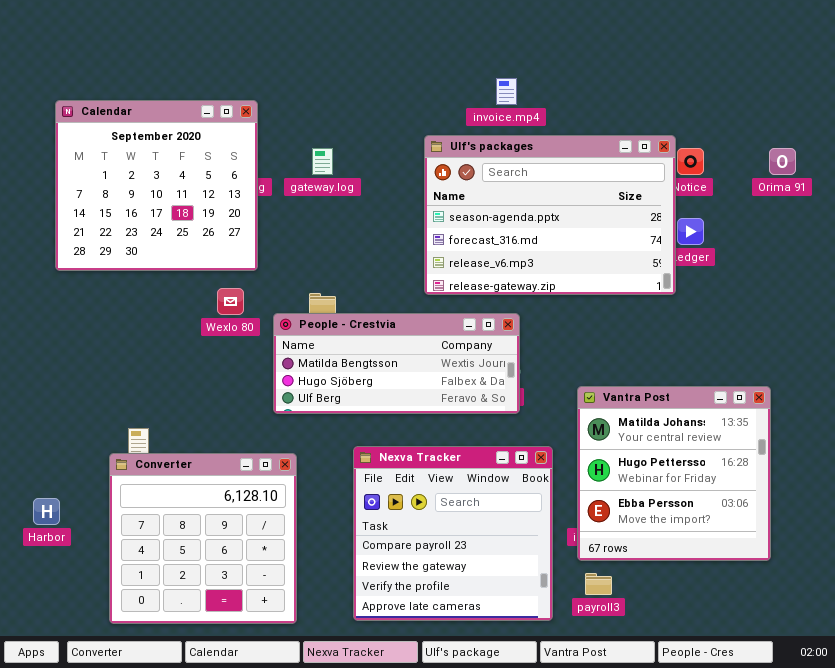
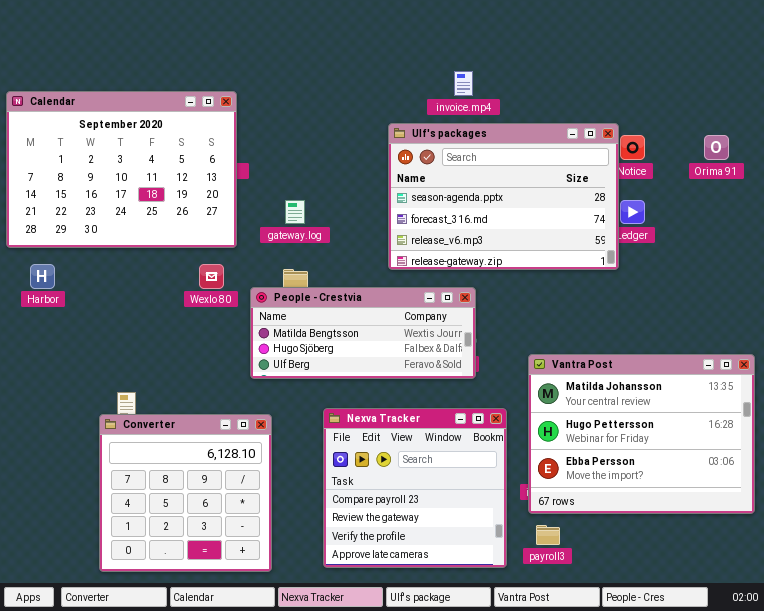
Calendar: [55,100,258,271] -> [6,91,237,248], resized
gateway.log: [312,148,333,175] -> [285,200,305,224], moved
Vantra Post: [577,386,771,561] -> [528,354,755,514], resized
Harbor: [33,498,60,525] -> [30,264,55,289], moved

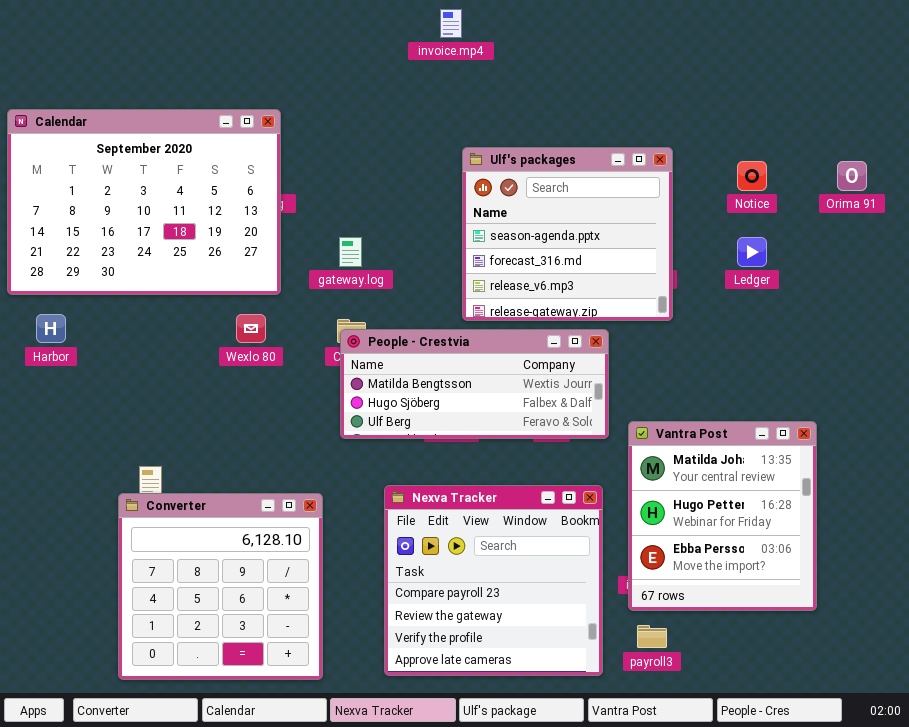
invoice.mp4: [454,71,473,96] -> [440,9,462,38], moved
Ulf's packages: [388,123,619,270] -> [462,147,673,321], resized
People - Crestvia: [250,287,476,379] -> [340,329,609,439], moved
Vantra Post: [528,354,755,514] -> [628,421,817,611], resized

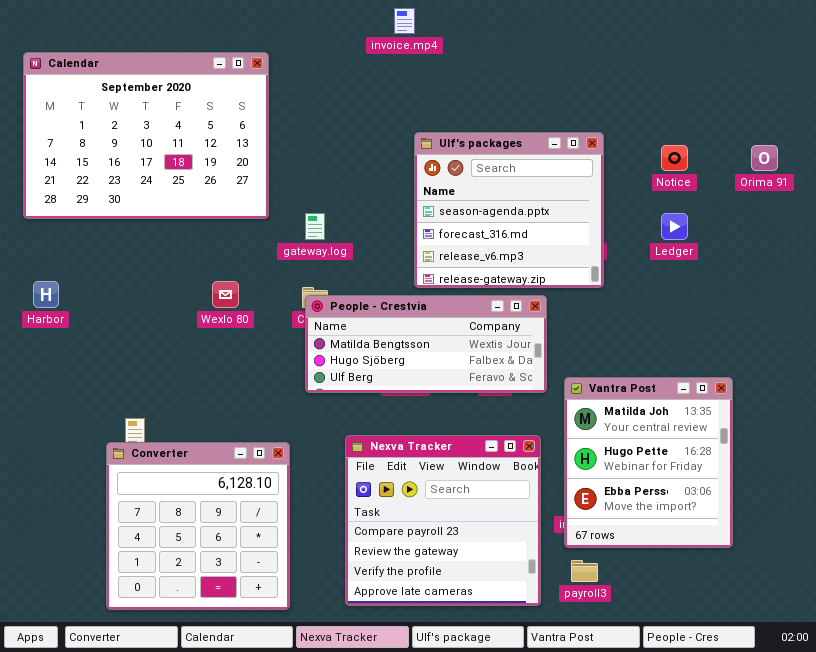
Calendar: [7,109,281,295] -> [23,52,269,219], moved

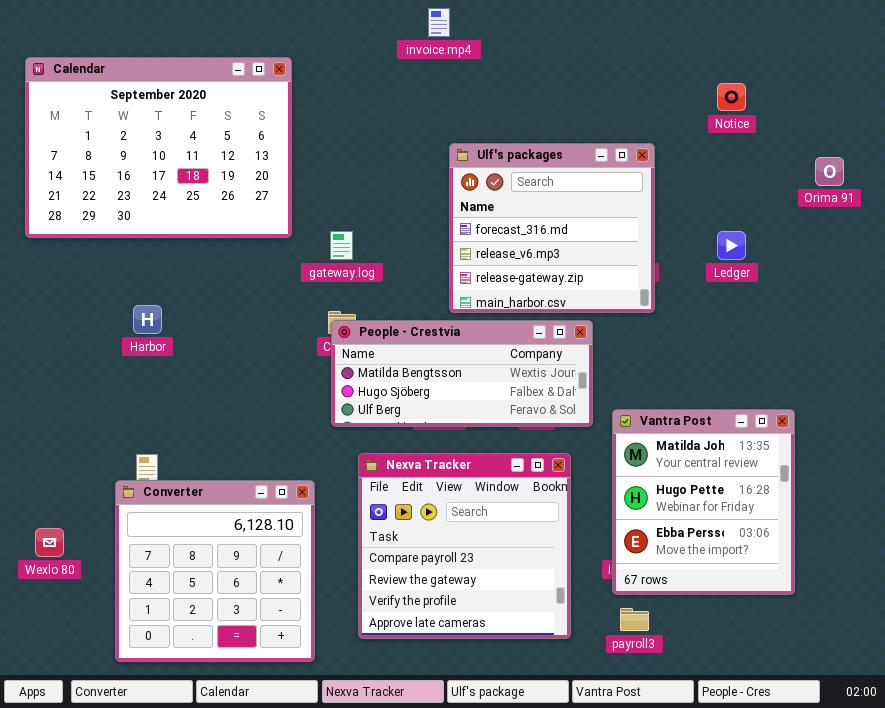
Ulf's packages: [414,132,604,288] -> [449,143,655,313], scrolled down 1 row
Notice: [661,145,688,171] -> [717,83,746,111], moved
Harbor: [33,281,59,308] -> [133,305,162,334], moved
Wexlo 80: [212,281,239,308] -> [35,528,64,557], moved
Nexva Tracker: [345,435,541,606] -> [358,453,571,639], moved

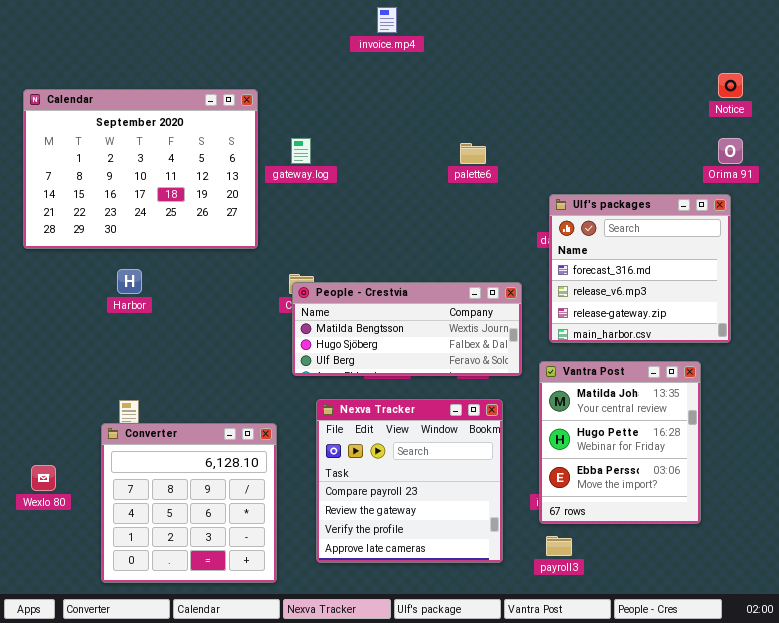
Calendar: [25,57,292,238] -> [23,89,258,249], moved
Notice: [717,83,746,111] -> [718,73,743,98], moved
Ulf's packages: [449,143,655,313] -> [549,194,731,343], moved
gateway.log: [330,231,353,260] -> [291,138,311,164], moved

